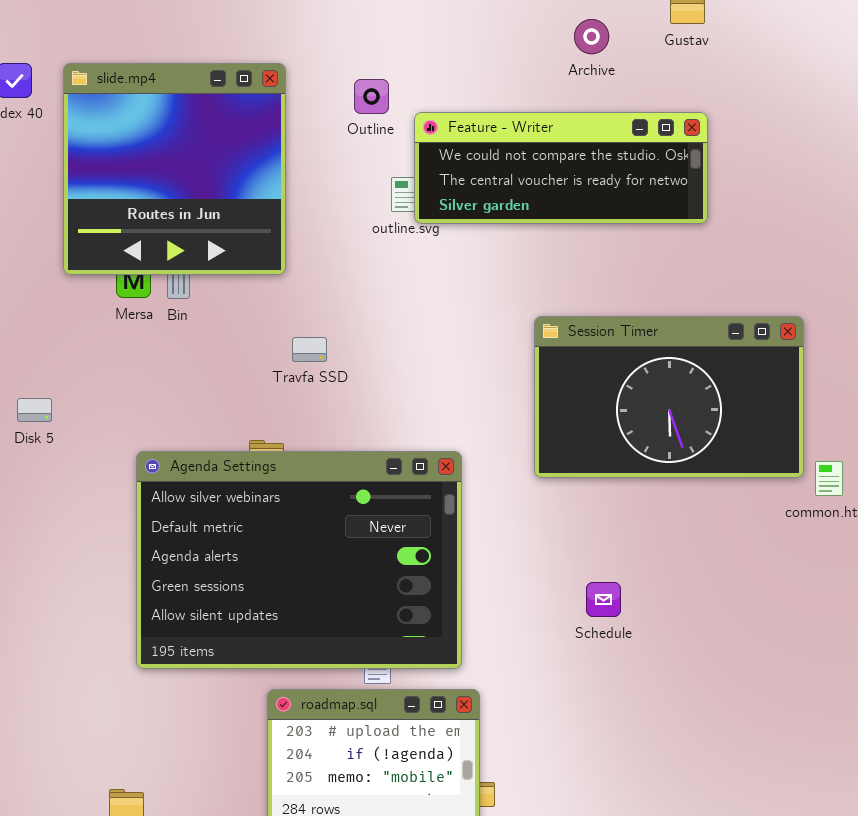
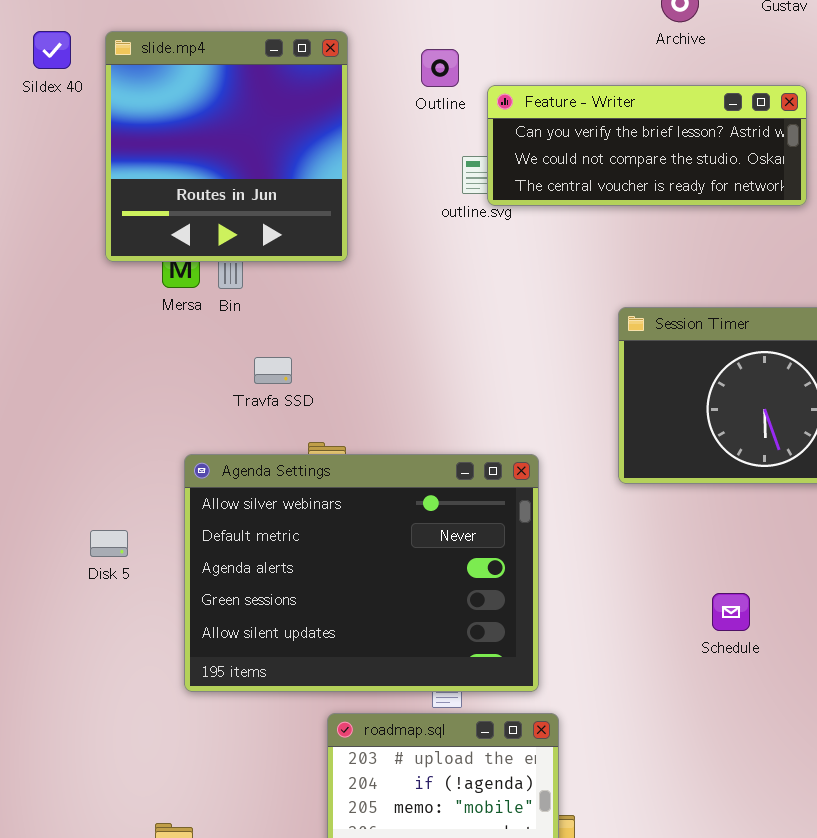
Feature - Writer: [414,112,708,224] -> [487,85,807,206], scrolled up 1 row
Travfa SSD: [292,337,327,362] -> [254,357,292,384], moved
Disk 5: [17,398,52,422] -> [90,530,128,557], moved
Schedule: [586,582,621,617] -> [712,593,750,631], moved

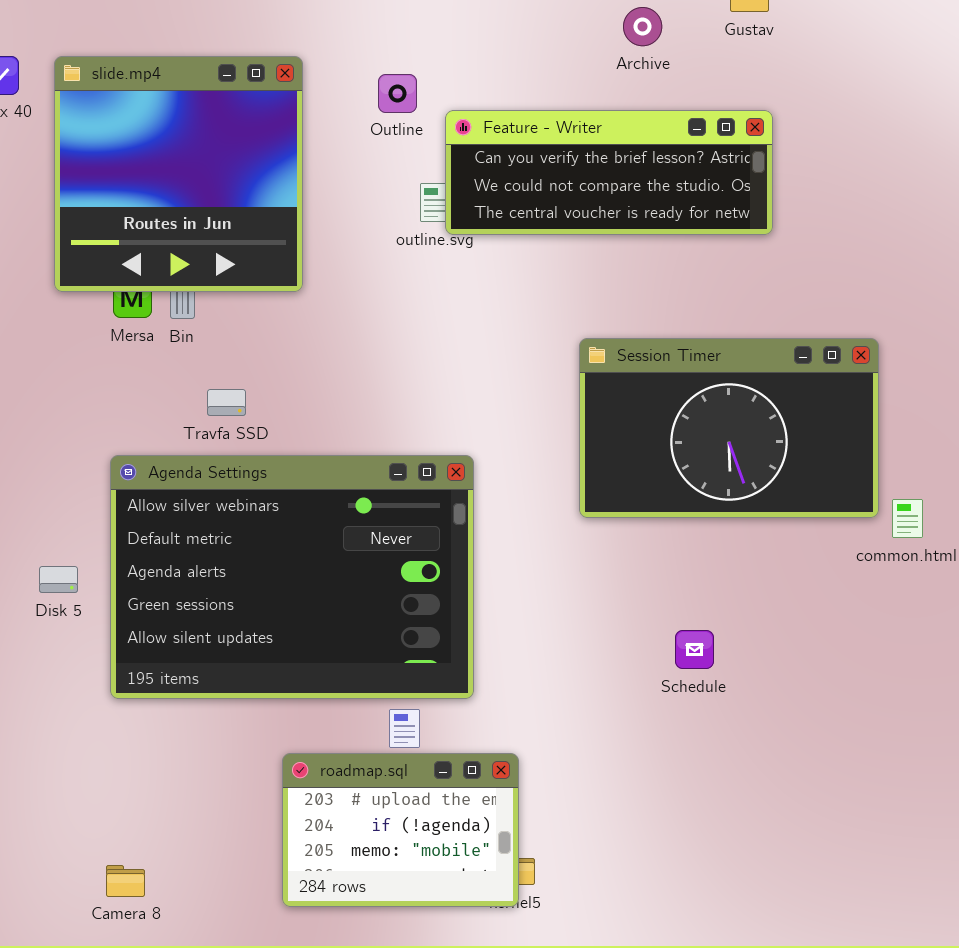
Agenda Settings: [184,454,539,692] -> [110,455,474,699], moved

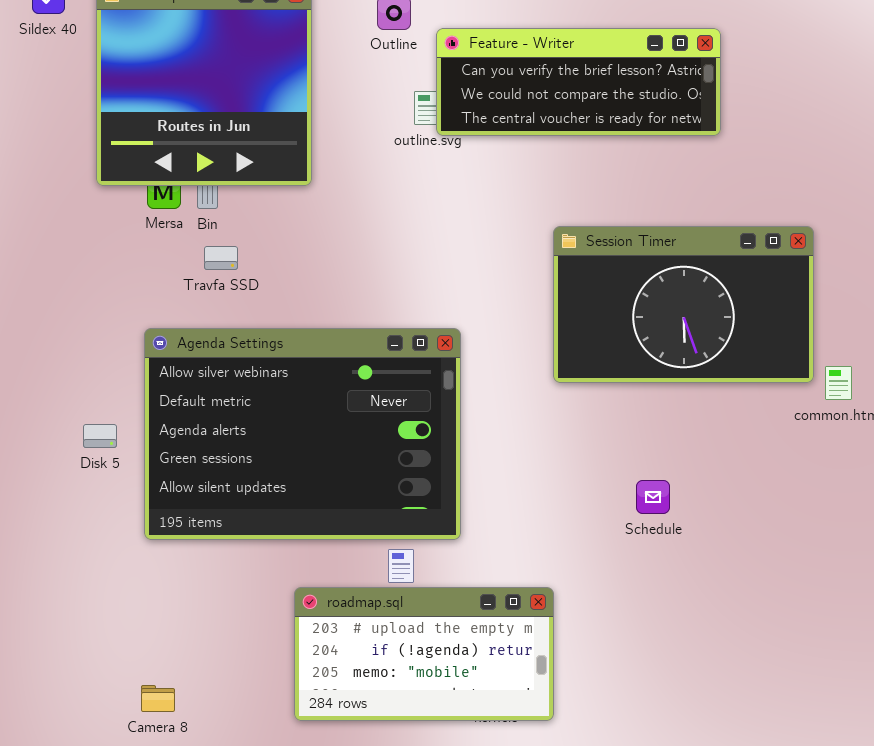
Travfa SSD: [207,389,246,416] -> [204,246,238,270], moved
roadmap.sql: [282,753,519,907] -> [294,587,554,721], resized

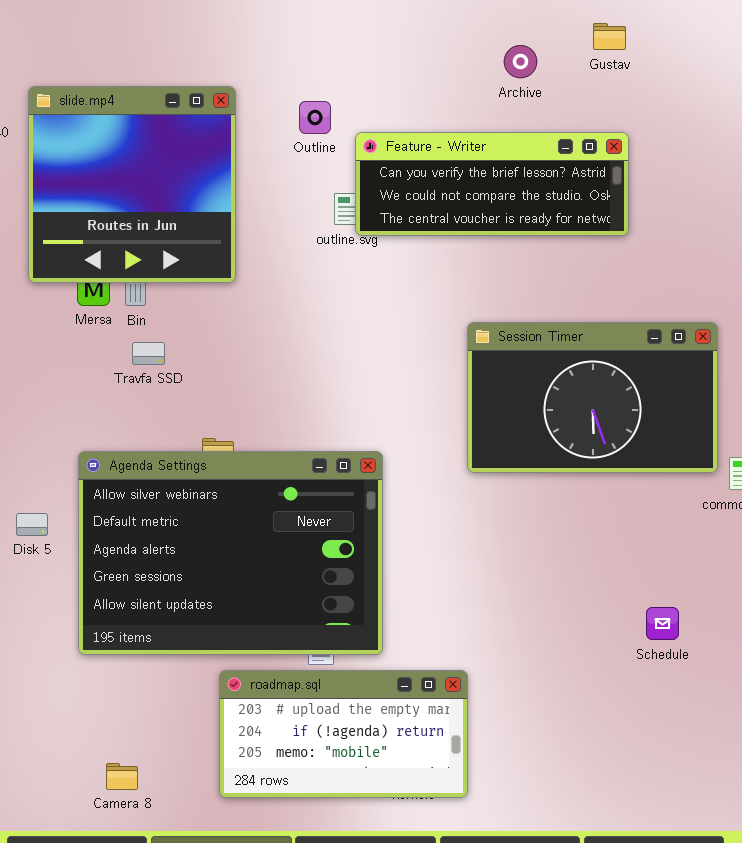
Agenda Settings: [144,328,461,540] -> [78,451,383,655], moved
Schedule: [636,480,670,514] -> [646,607,679,640], moved
Camera 8: [141,685,175,712] -> [106,763,138,790], moved

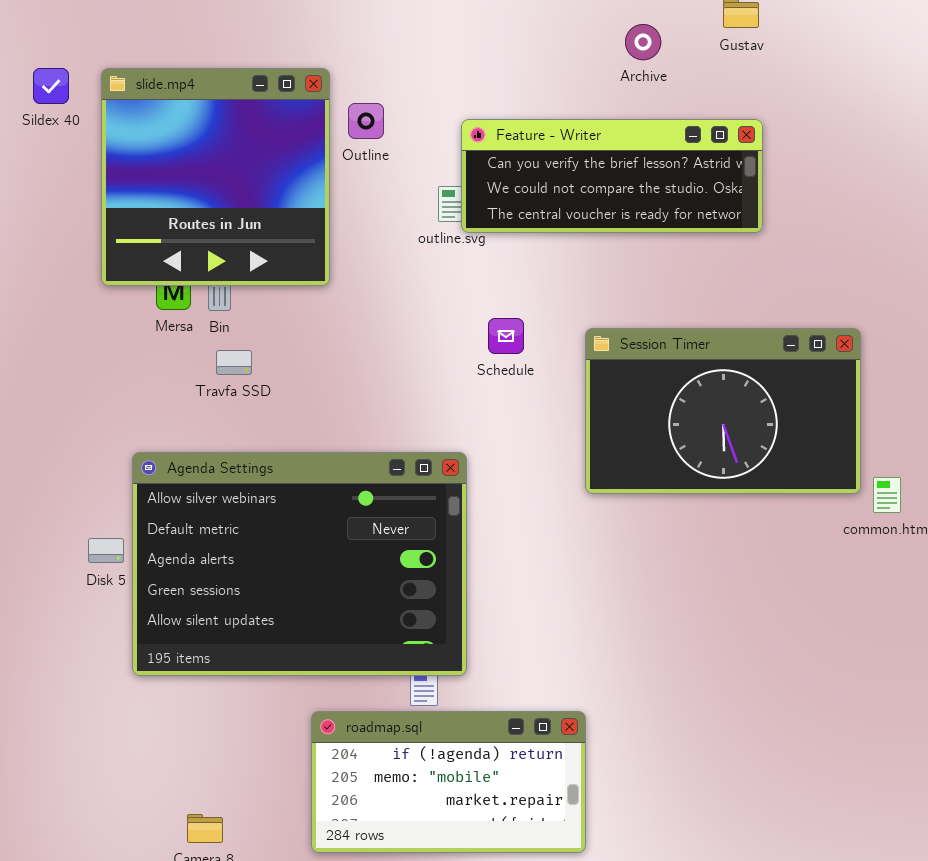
Outline: [299,101,331,134] -> [348,103,384,139], moved
Agenda Settings: [78,451,383,655] -> [132,452,467,676], moved
Schedule: [646,607,679,640] -> [488,318,524,354], moved
roadmap.sql: [219,670,468,798] -> [311,711,586,853], scrolled down 1 row

